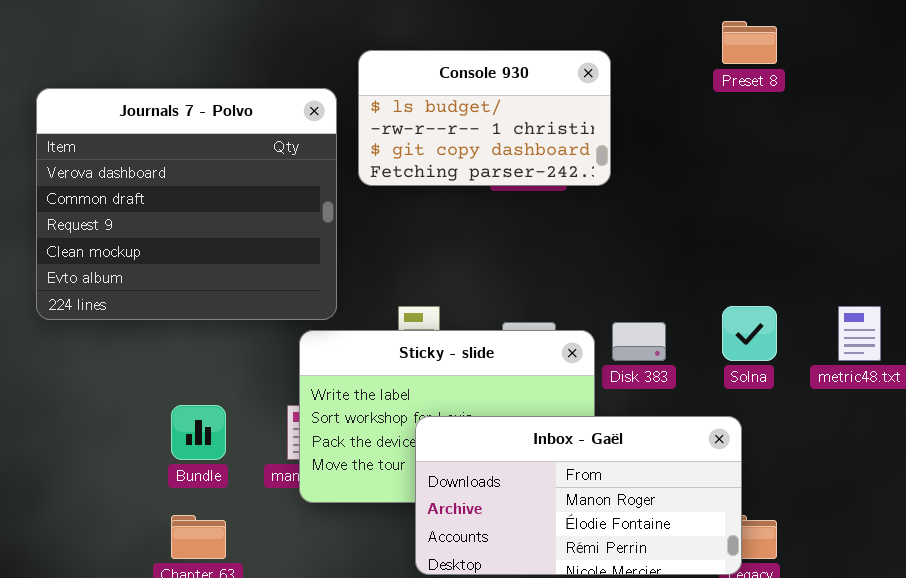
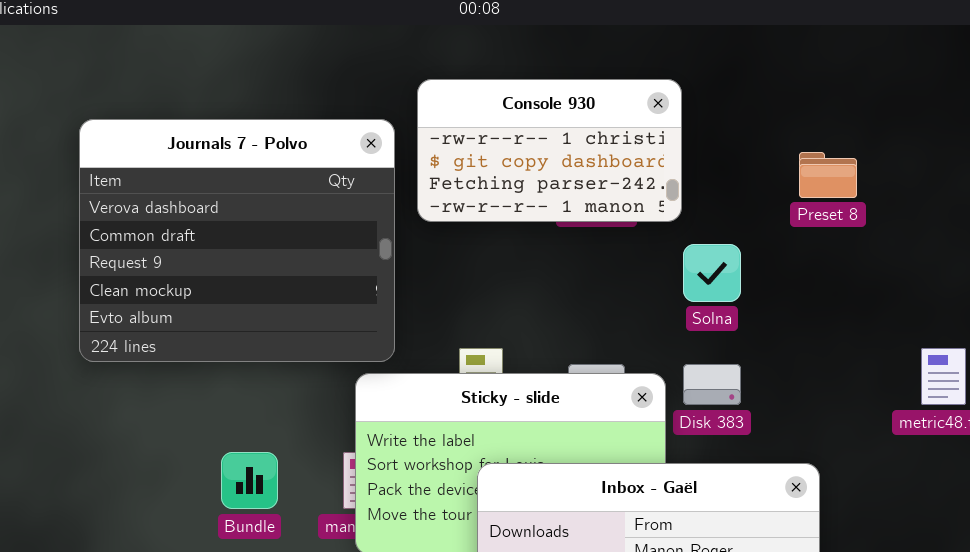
Preset 8: [722,21,777,64] -> [799,152,857,198], moved
Console 930: [358,50,611,186] -> [417,79,682,222], scrolled down 1 row
Solna: [722,306,777,361] -> [683,244,741,302], moved

